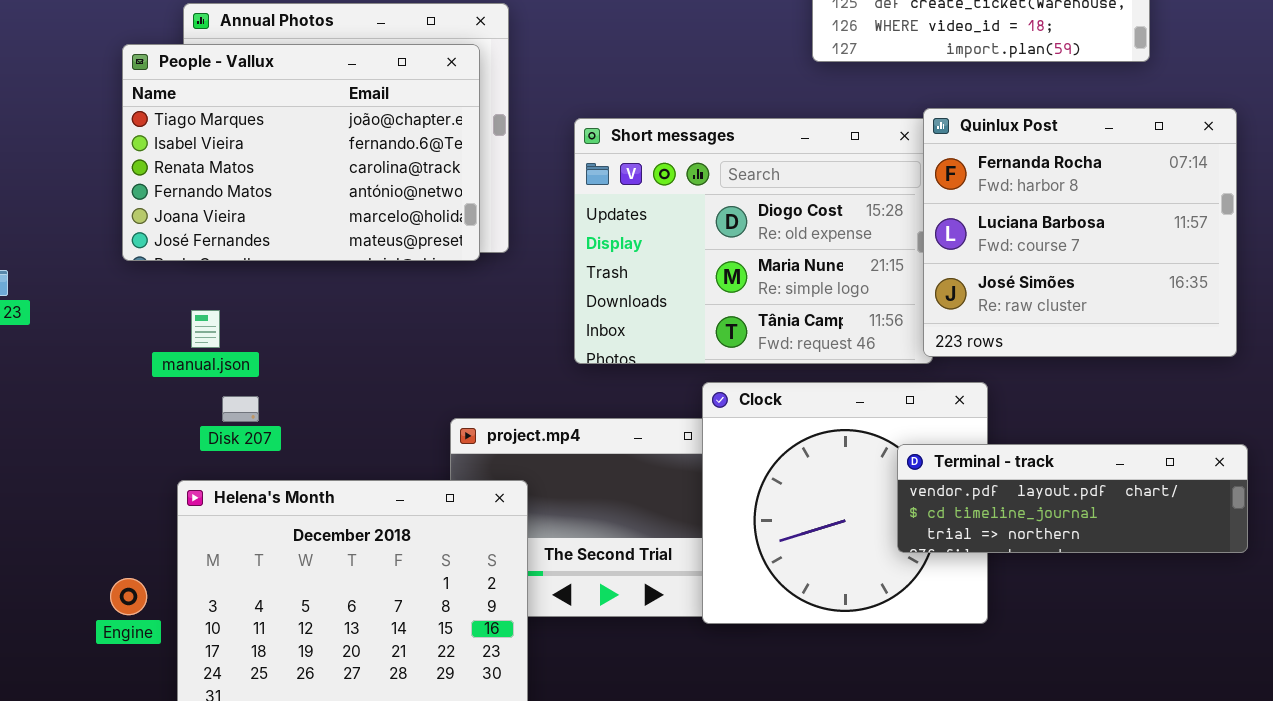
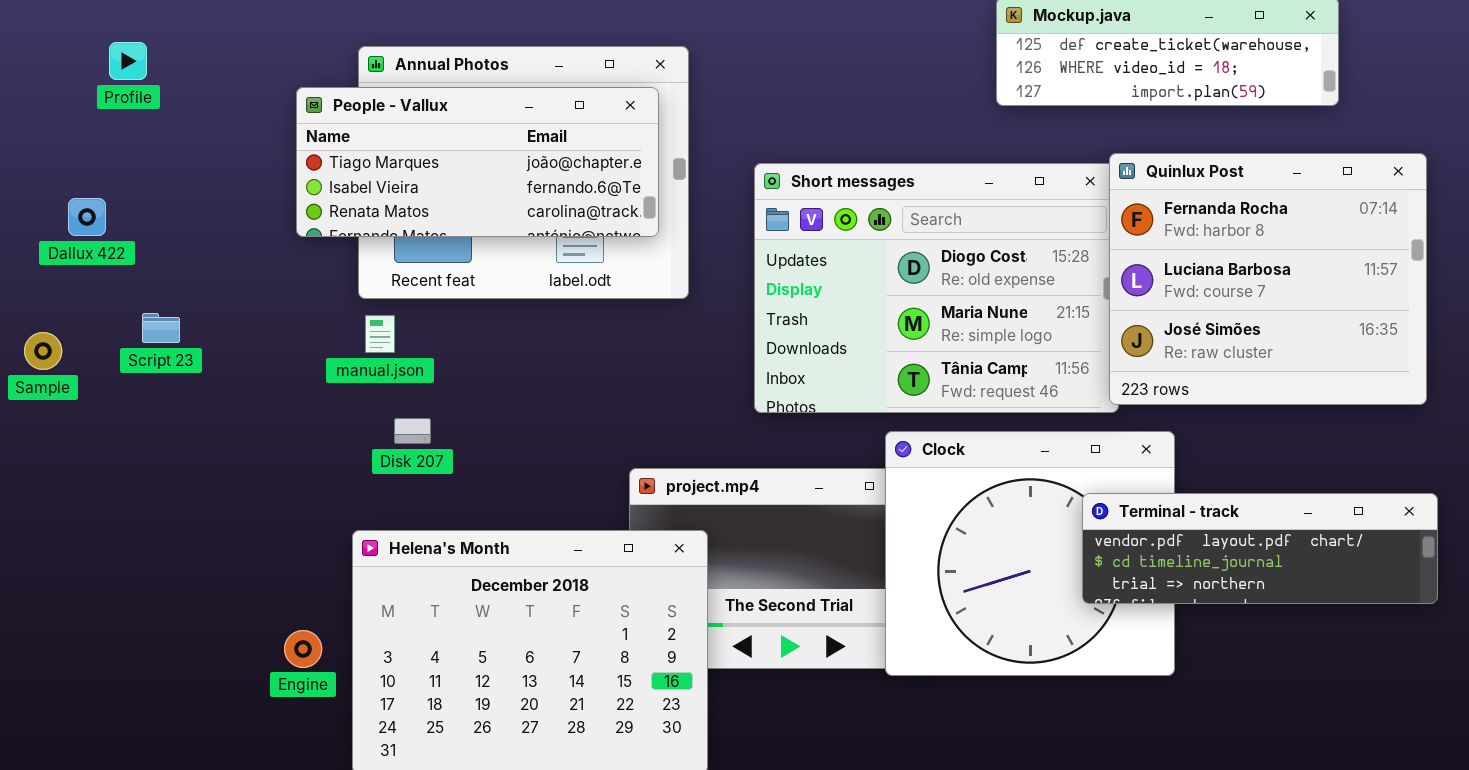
People - Vallux: [122,44,480,261] -> [296,87,659,237], resized
manual.json: [191,310,220,348] -> [365,315,395,353], moved
Disk 207: [222,396,259,422] -> [394,418,431,444], moved

